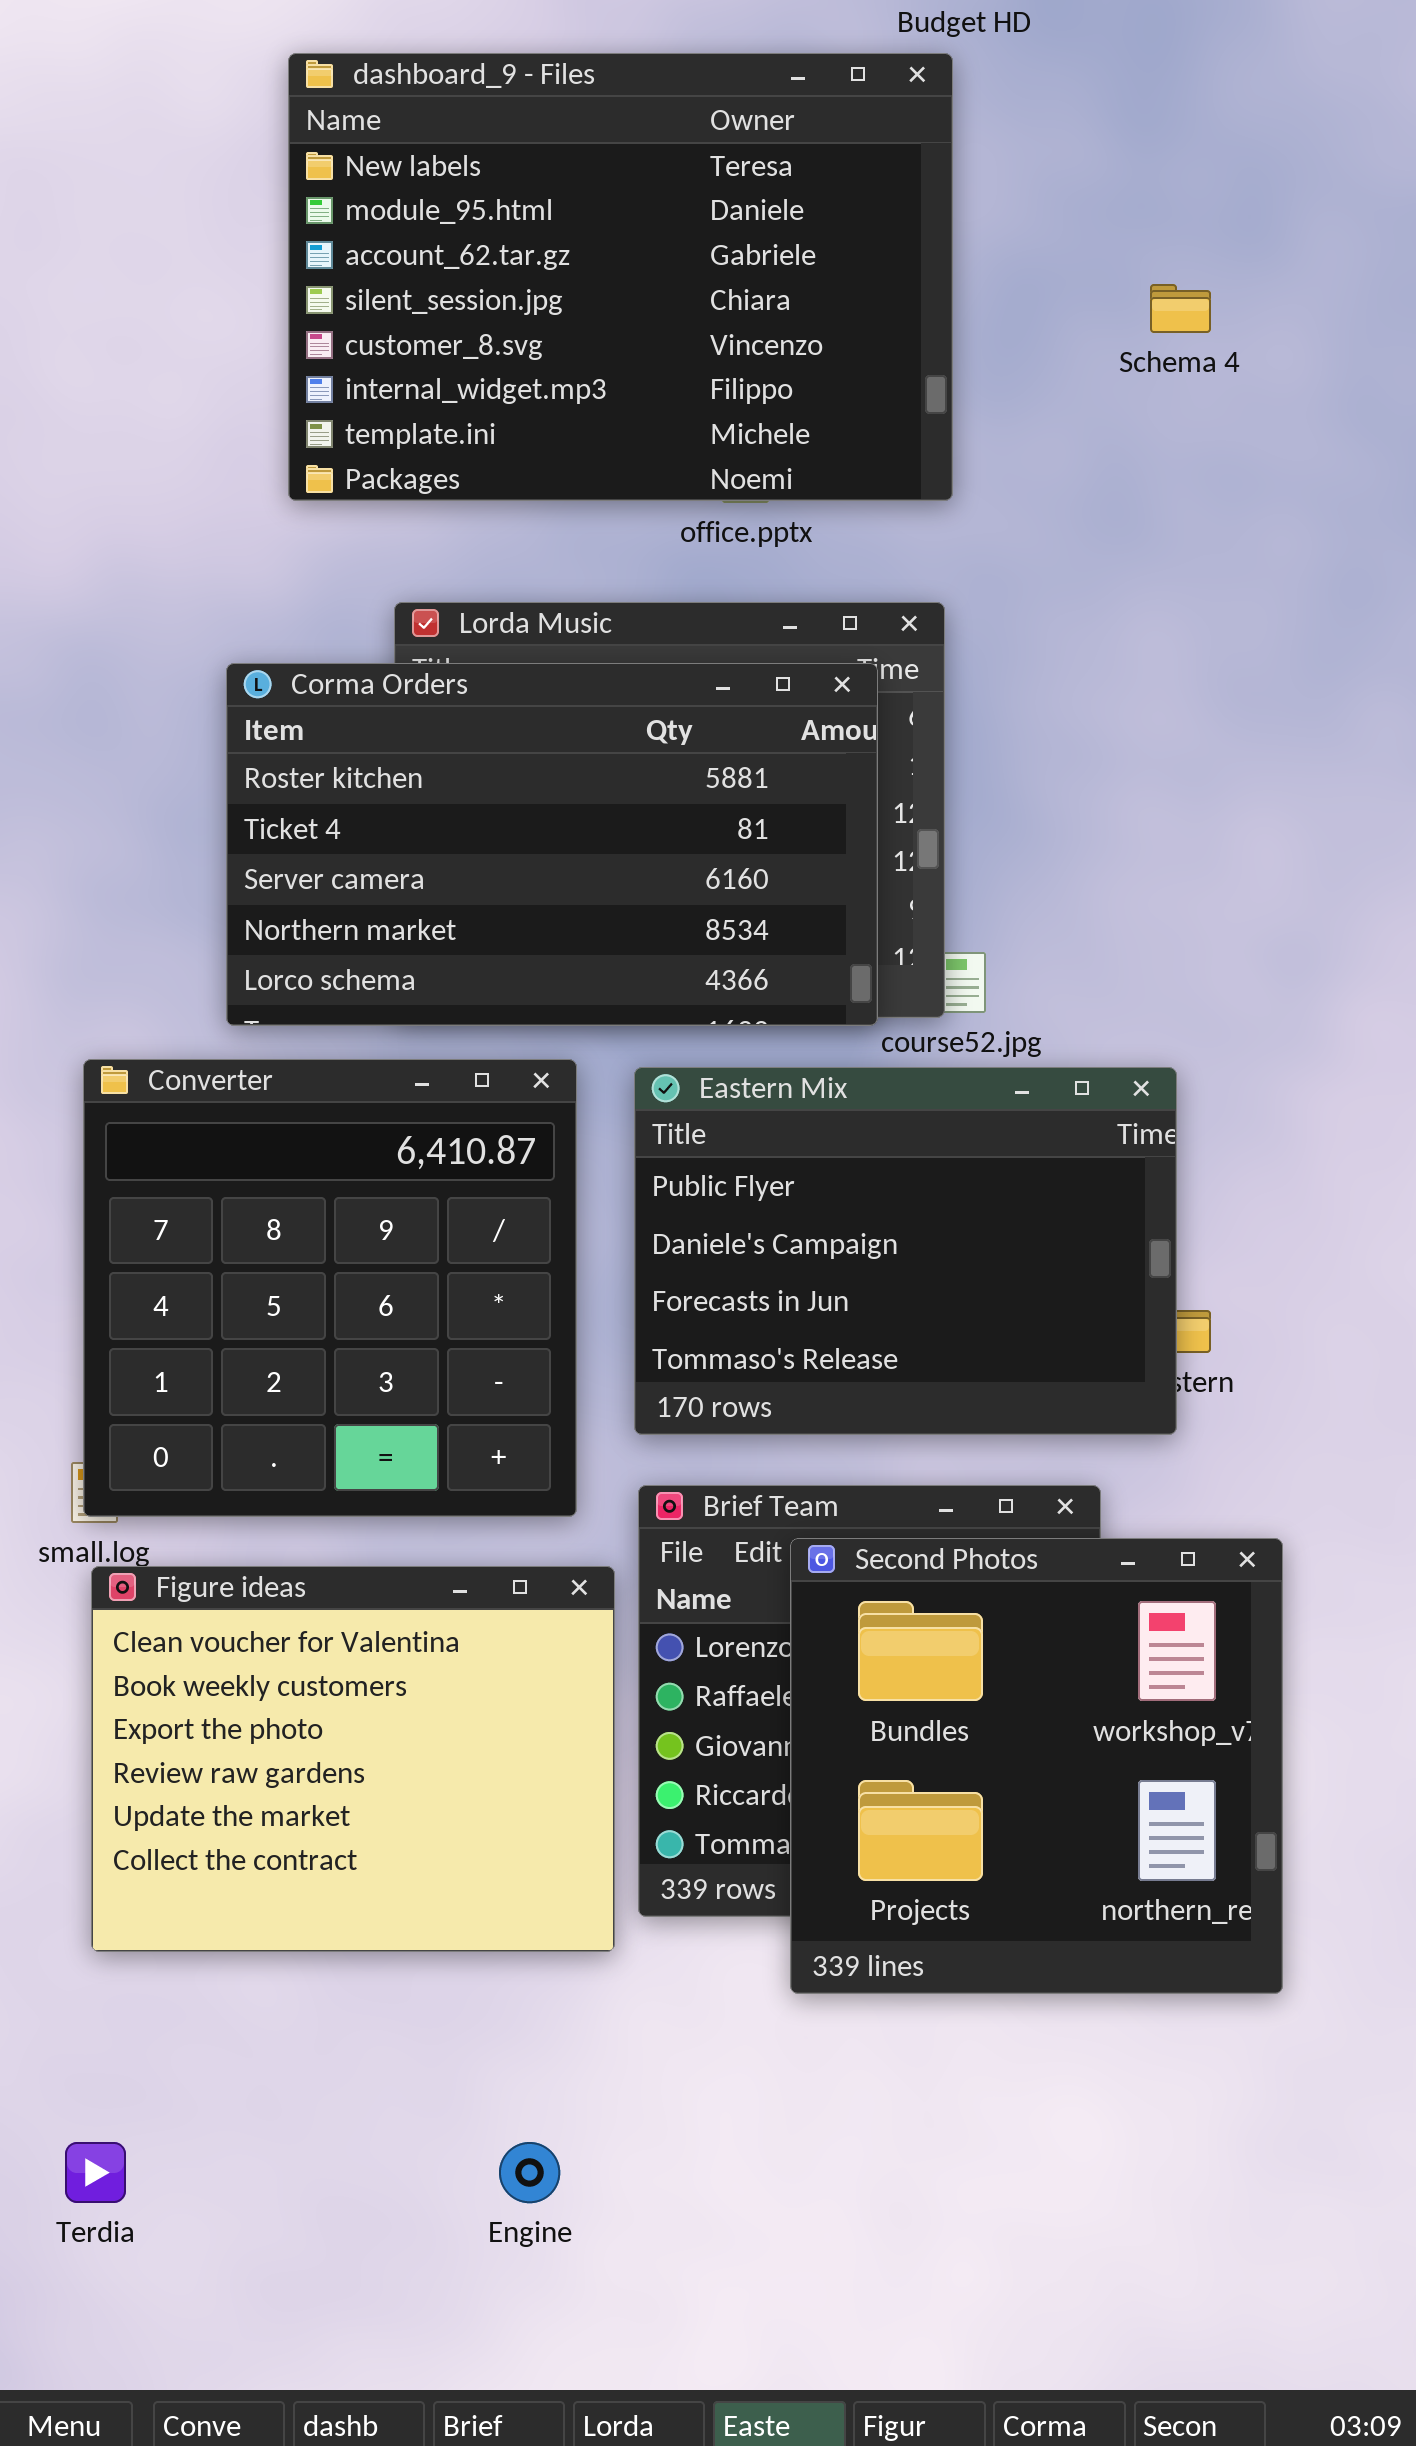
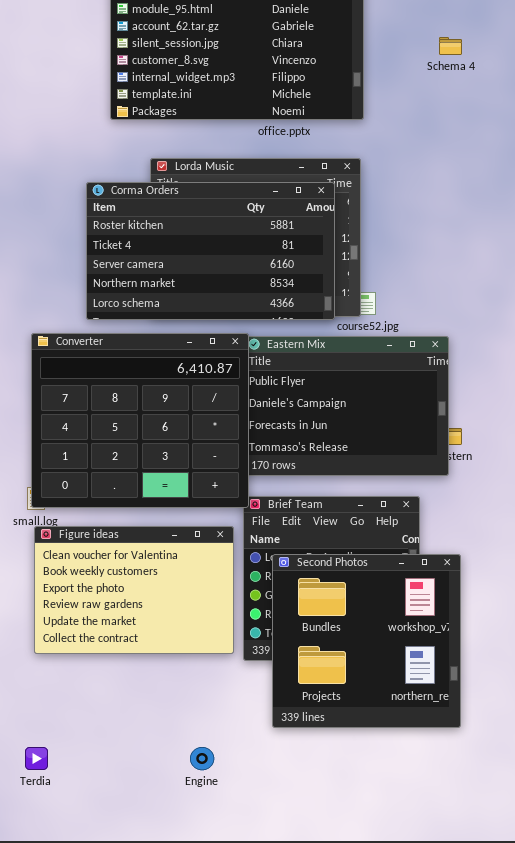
Converter: [83,1059,577,1517] -> [31,333,249,508], resized
Second Photos: [790,1538,1283,1994] -> [272,554,461,728], moved
Figure ideas: [91,1566,615,1952] -> [34,526,234,654], resized

